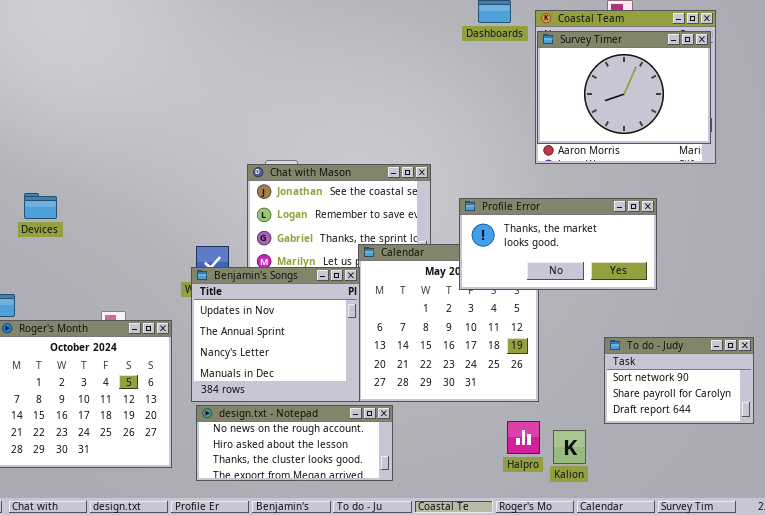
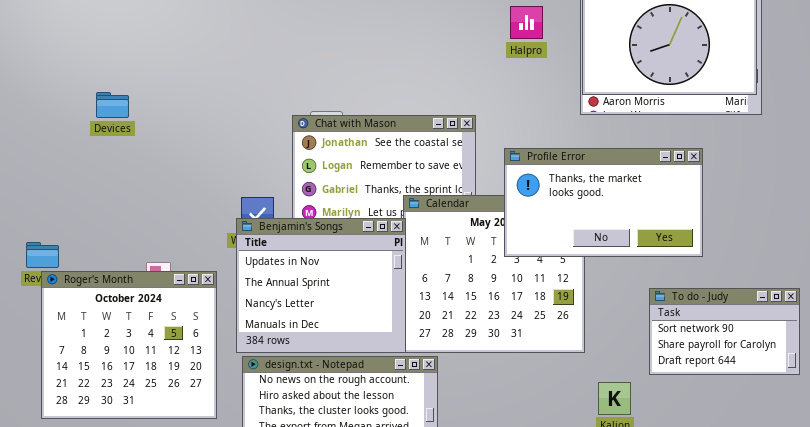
Devices: [24,193,57,219] -> [96,92,129,118], moved
Profile Error: [459,198,657,290] -> [504,148,703,257], resized
Halpro: [507,421,540,454] -> [510,6,543,39], moved

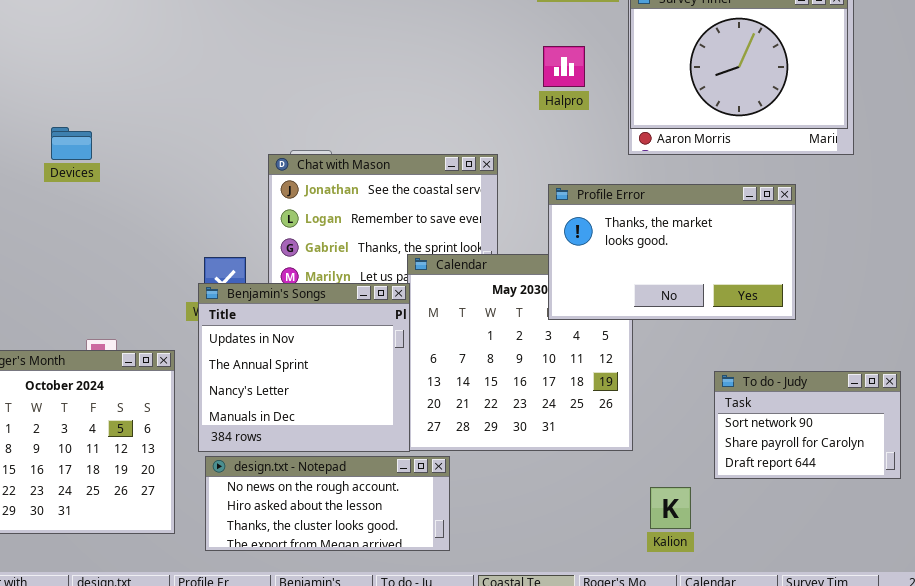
Halpro: [510,6,543,39] -> [543,46,585,87], moved
Devices: [96,92,129,118] -> [51,127,92,160], moved
Profile Error: [504,148,703,257] -> [548,184,796,320], moved

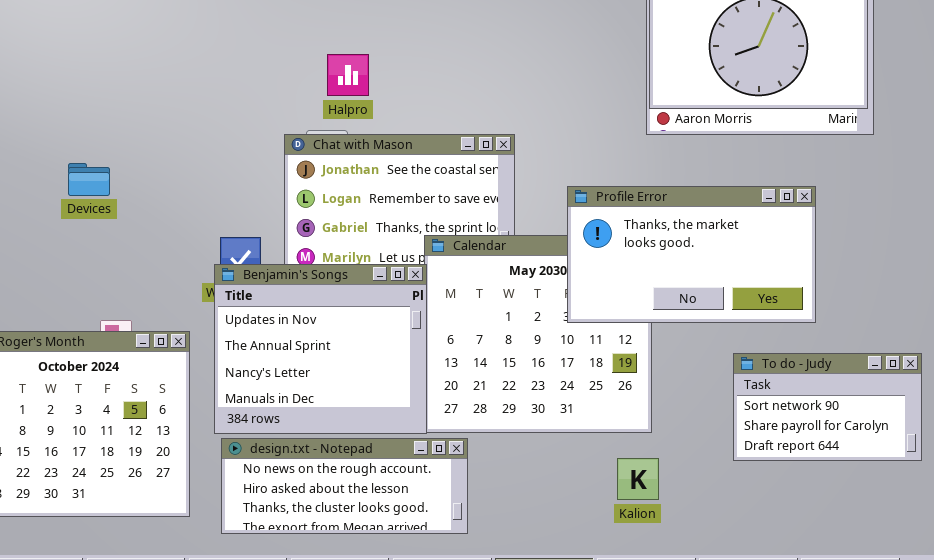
Halpro: [543,46,585,87] -> [327,54,369,96], moved
Devices: [51,127,92,160] -> [68,163,110,196], moved
Profile Error: [548,184,796,320] -> [567,186,816,323], moved
Kalion: [650,487,691,529] -> [617,458,659,500], moved

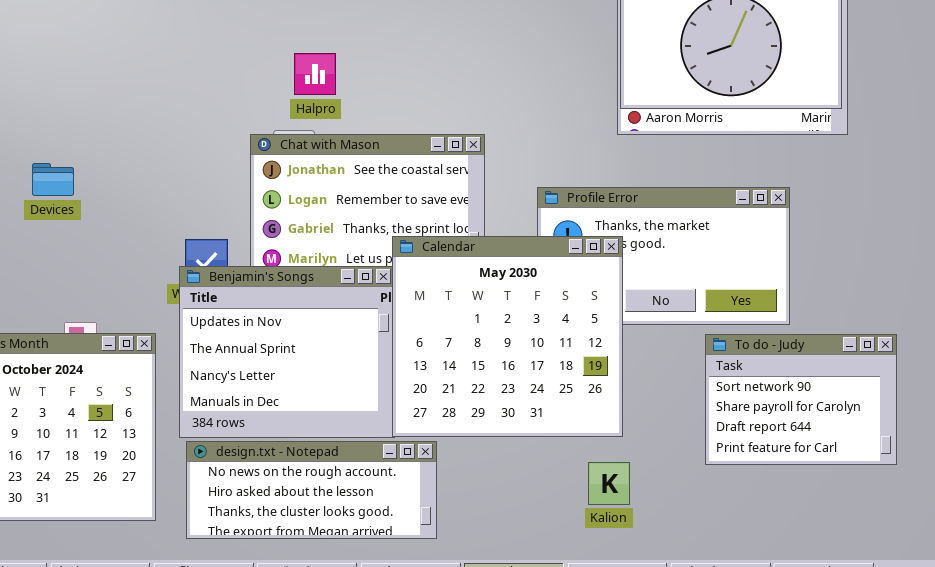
Calendar: [424,235,652,433] -> [392,236,623,437], raised
To do - Judy: [733,353,922,461] -> [705,334,897,465], resized

